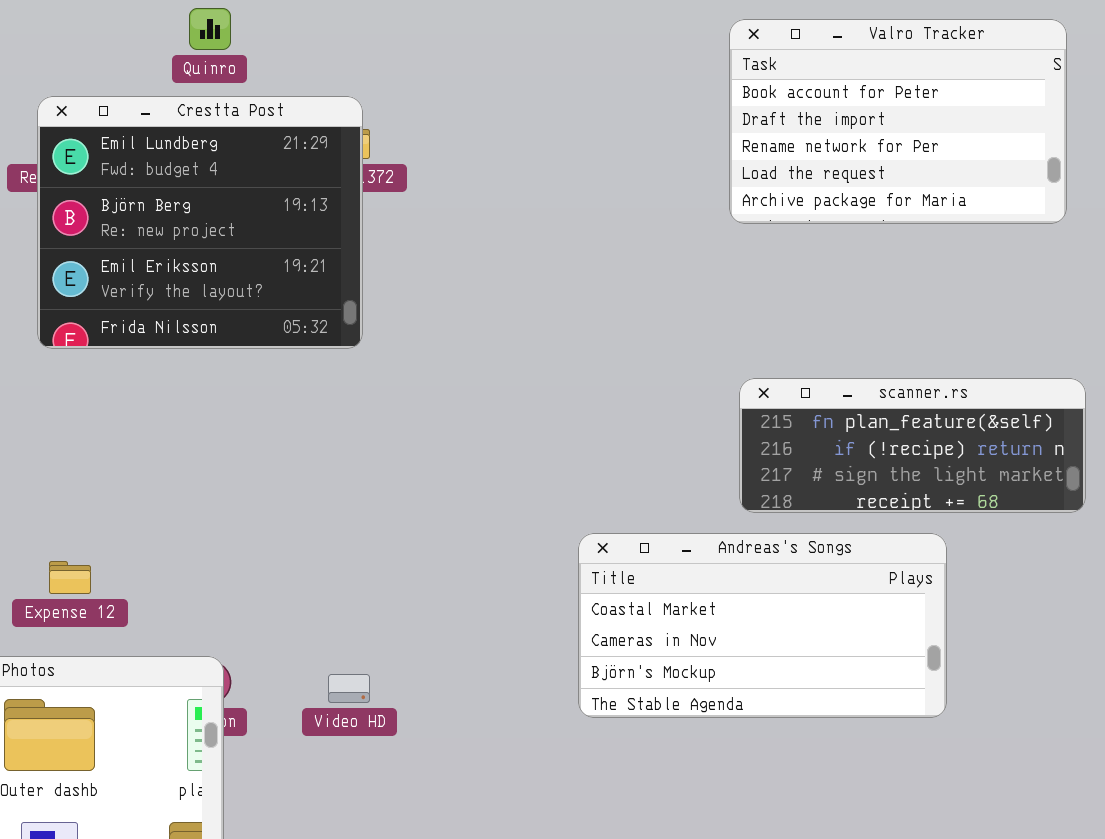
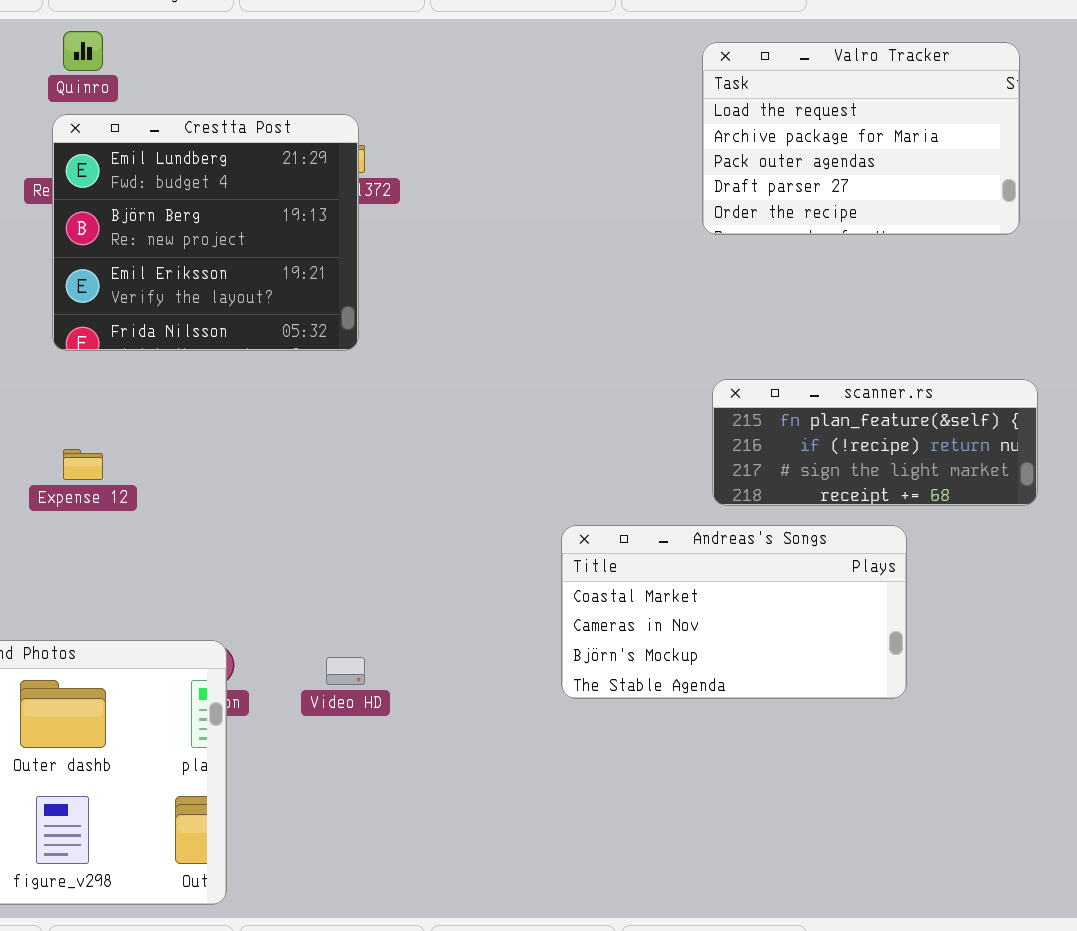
Quinro: [189,8,231,50] -> [63,31,103,71], moved
Valro Tracker: [729,19,1067,224] -> [702,42,1020,235], scrolled down 3 rows
Expense 12: [49,561,91,594] -> [63,449,103,480], moved

